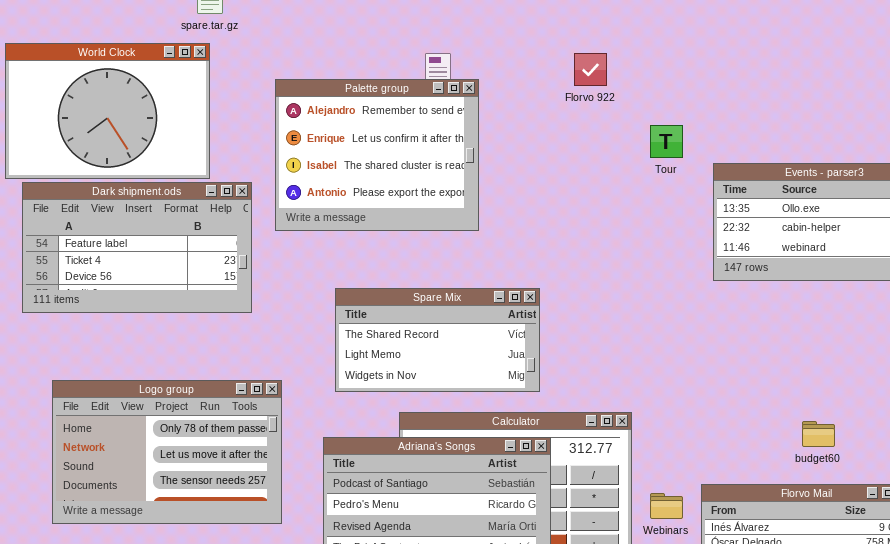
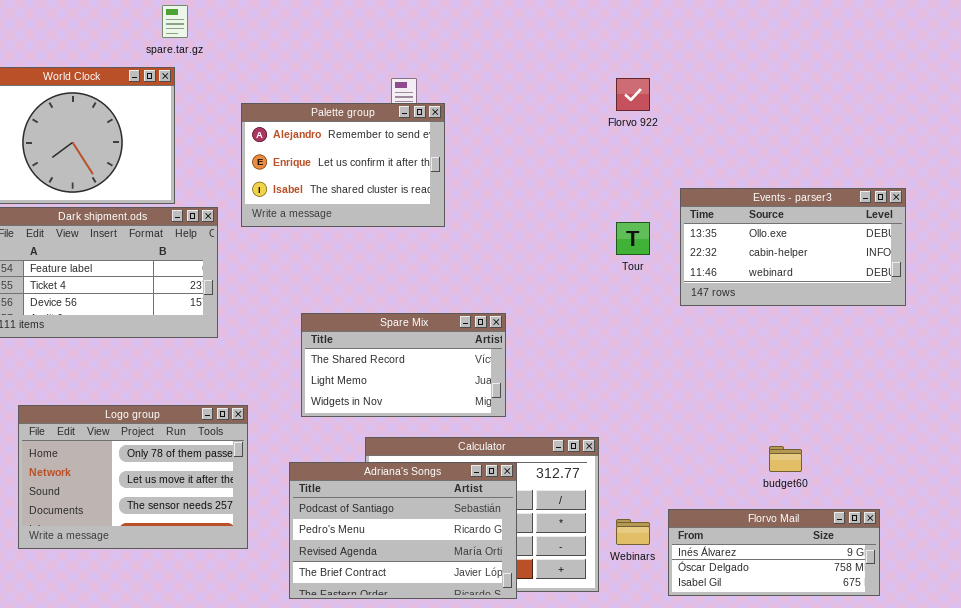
Florvo 922: [574,53,607,86] -> [616,78,650,111], moved
Palette group: [275,79,479,231] -> [241,103,445,227], resized
Tour: [650,125,683,158] -> [616,222,650,255], moved

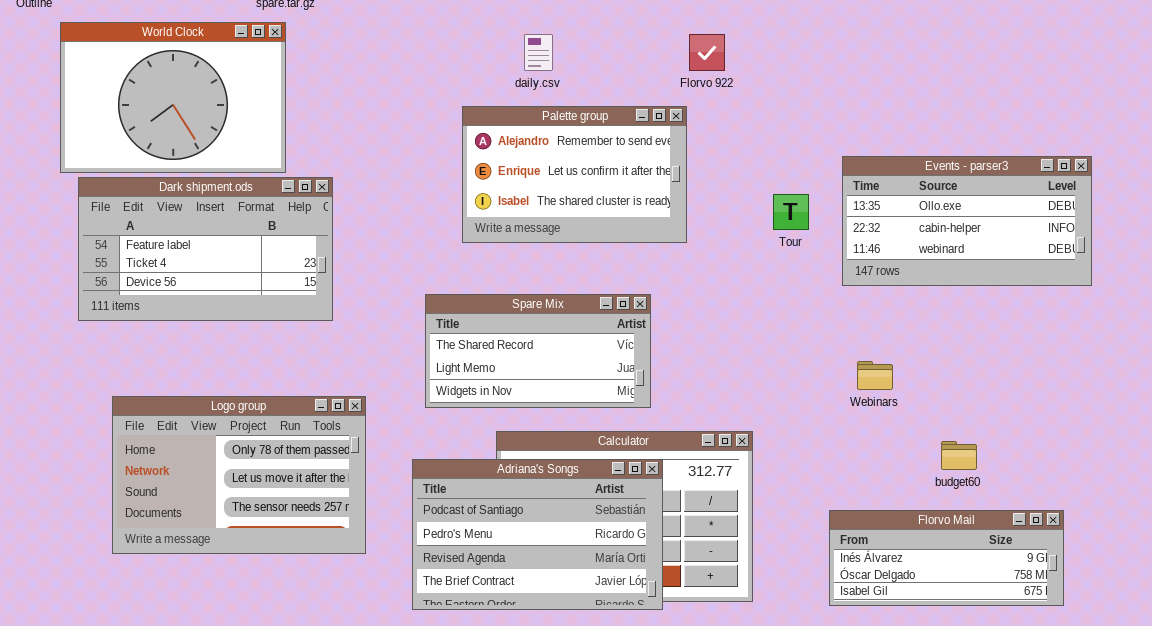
Florvo 922: [616,78,650,111] -> [689,34,725,71], moved
Palette group: [241,103,445,227] -> [462,106,687,243], moved
Webinars: [616,519,650,545] -> [857,361,893,390], moved

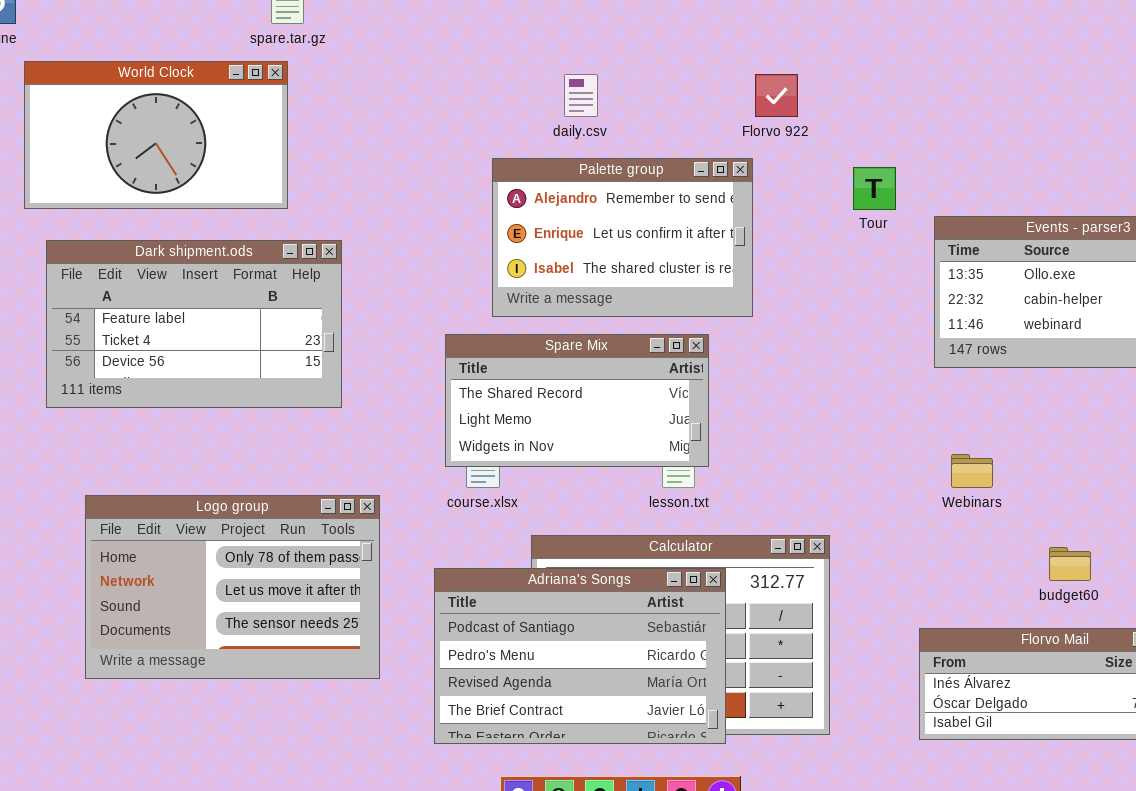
World Clock: [60,22,286,173] -> [24,61,288,209], resized
Tour: [773,194,809,230] -> [853,167,896,210], moved
Spare Mix: [425,294,651,408] -> [445,334,709,467], moved

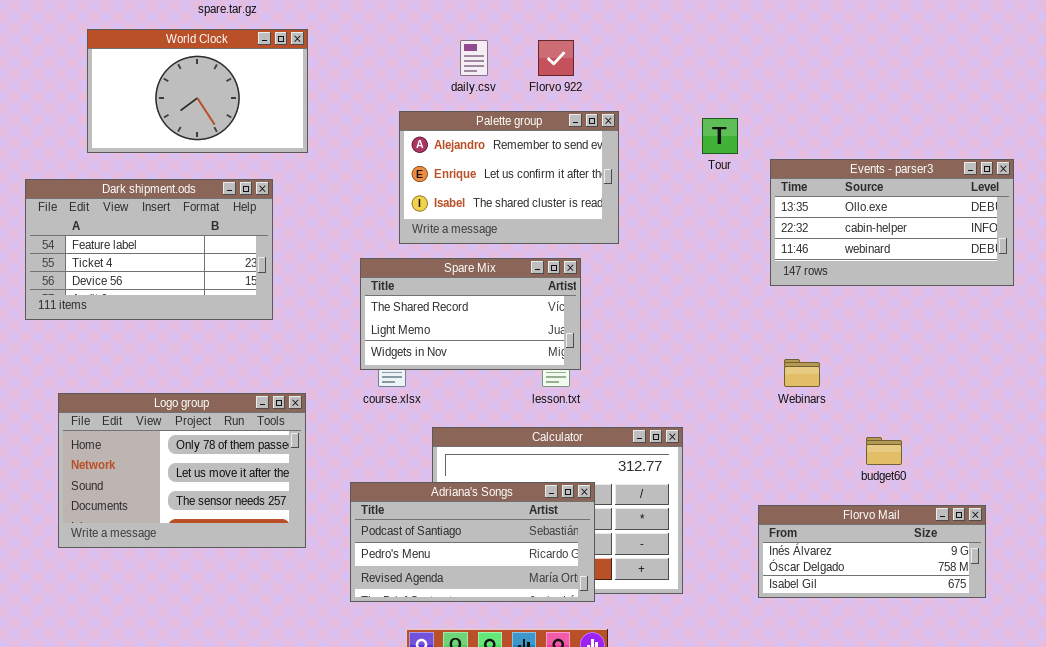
World Clock: [24,61,288,209] -> [87,29,308,153], moved
Florvo 922: [755,74,798,117] -> [538,40,574,76], moved
Adriana's Songs: [434,568,726,744] -> [350,482,595,602], resized

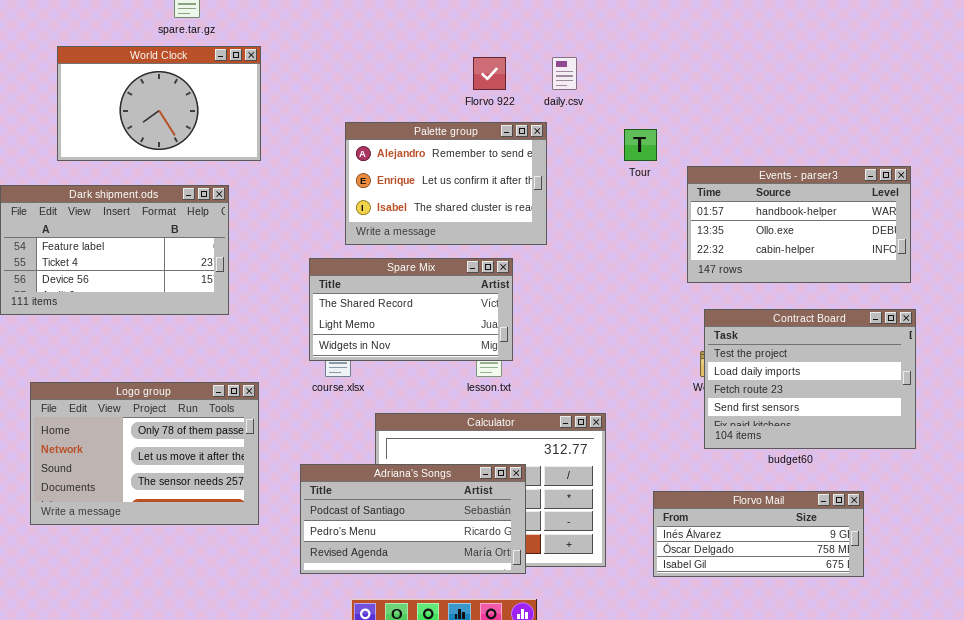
daily.csv: [460,40,488,76] -> [552,57,577,90], moved
Events - parser3: [770,159,1014,286] -> [687,166,911,283], scrolled up 1 row
Contract Board: none -> [704,309,916,449], opened
Florvo Mail: [758,505,986,598] -> [653,491,864,577], moved

